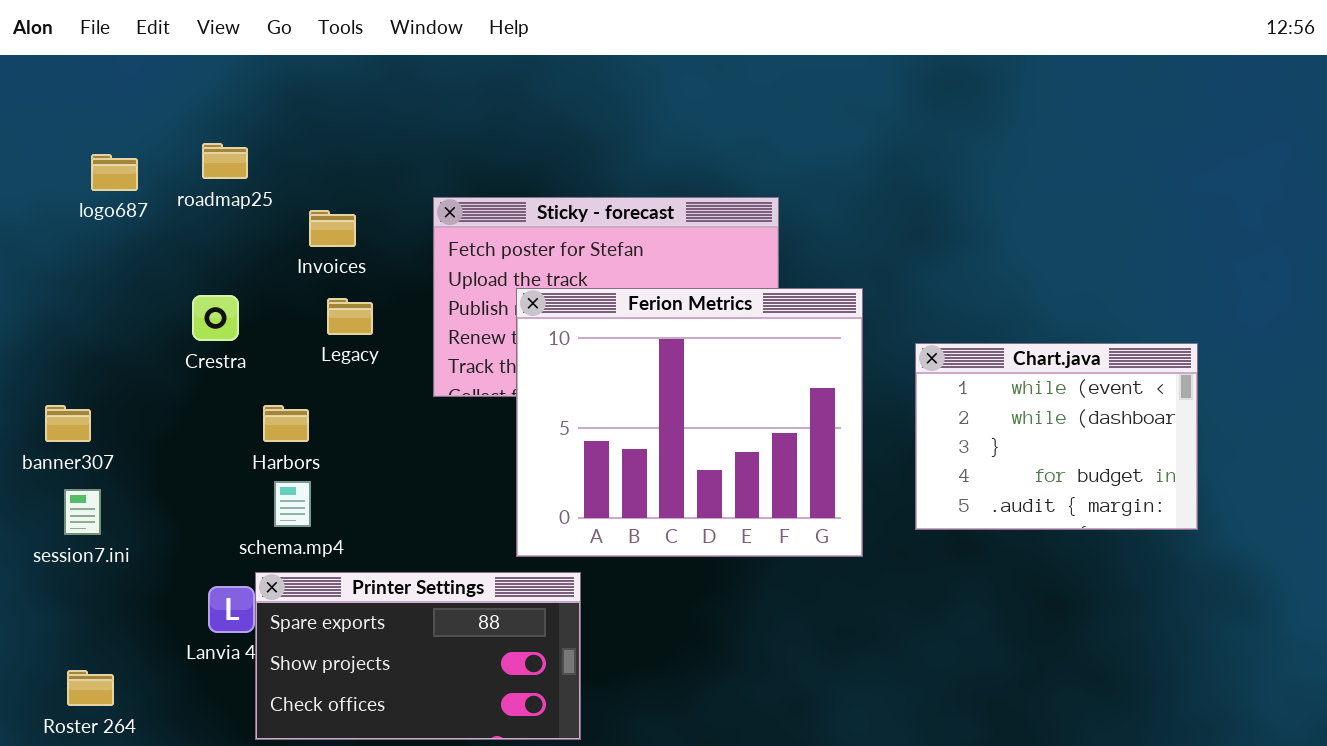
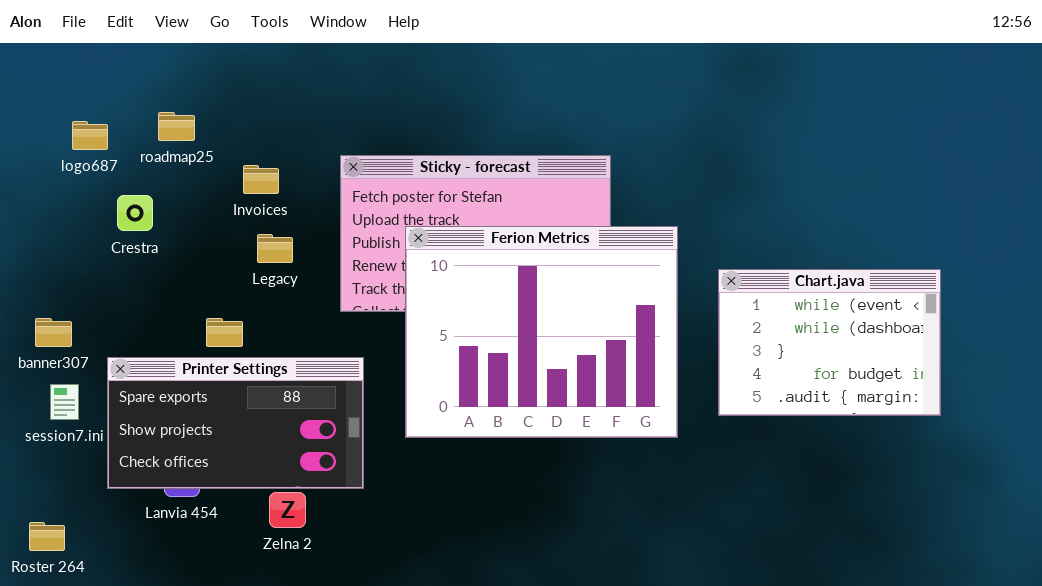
Crestra: [192,295,239,341] -> [117,195,153,231], moved
Printer Settings: [255,572,581,740] -> [107,357,364,489], moved
Roster 264: [67,670,114,706] -> [29,522,65,551], moved

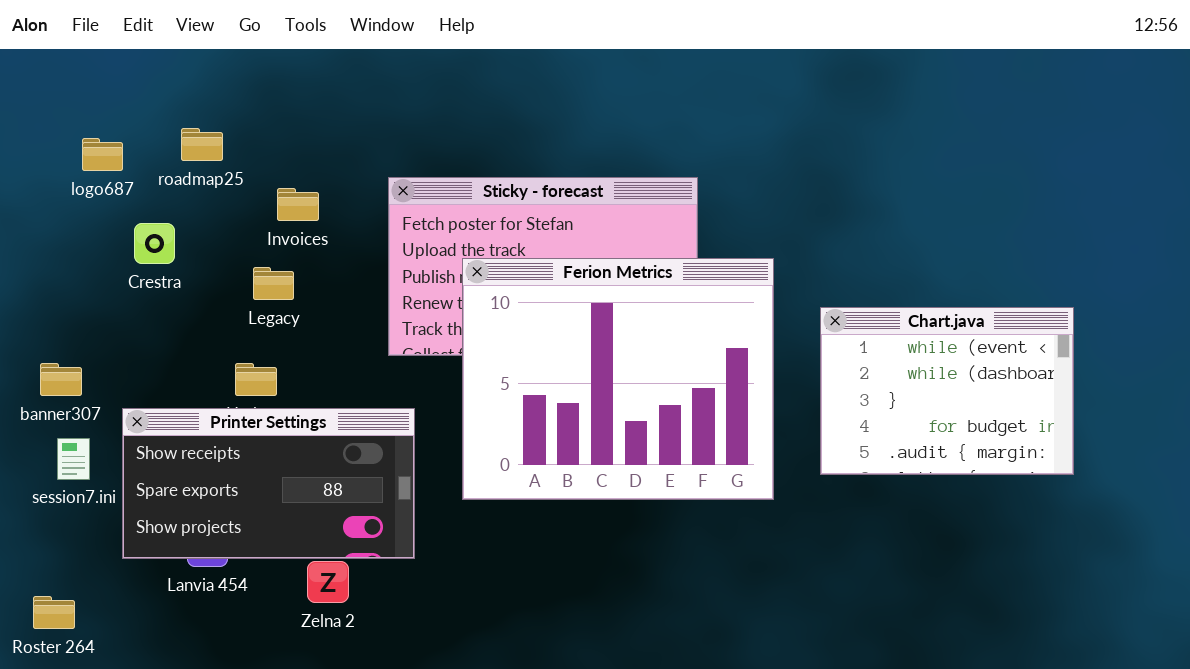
Legacy: [257,234,293,263] -> [253,267,294,300], moved
Printer Settings: [107,357,364,489] -> [122,408,415,559], scrolled up 1 row

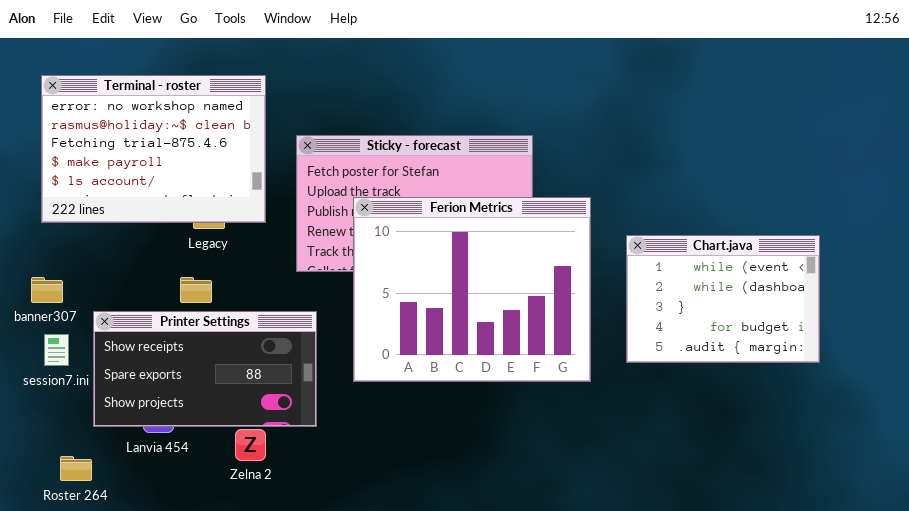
Terminal - roster: none -> [41,75,266,223], opened
Roster 264: [33,596,75,629] -> [60,456,92,481], moved

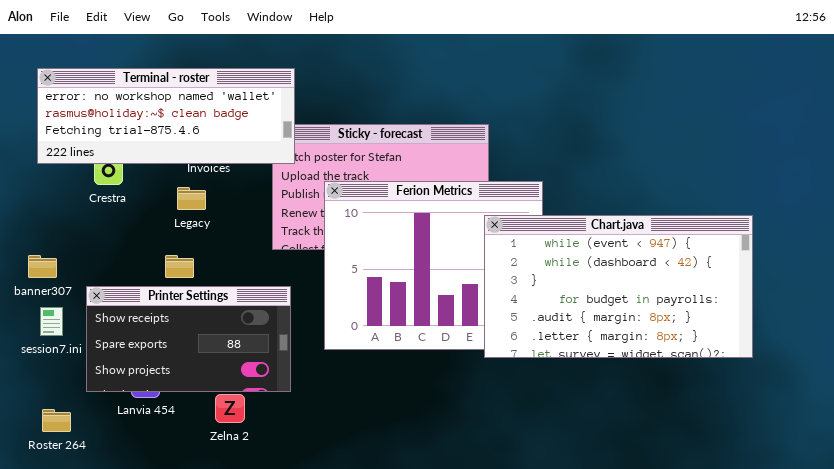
Terminal - roster: [41,75,266,223] -> [37,68,295,164], resized
Chart.java: [626,235,820,363] -> [484,215,753,358], resized
Roster 264: [60,456,92,481] -> [42,409,71,432], moved

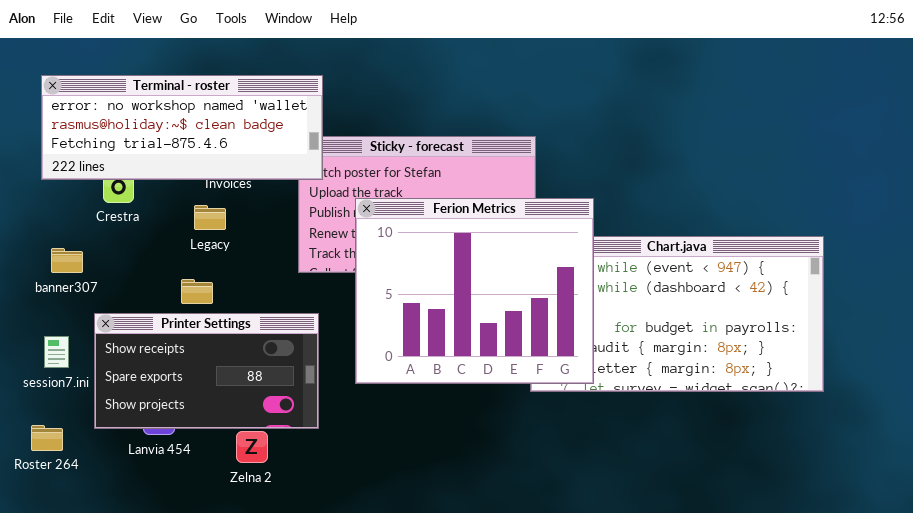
Ferion Metrics: [324,181,543,350] -> [355,198,594,384], raised
banner307: [28,255,57,278] -> [51,248,83,273], moved
Roster 264: [42,409,71,432] -> [31,425,63,451], moved

